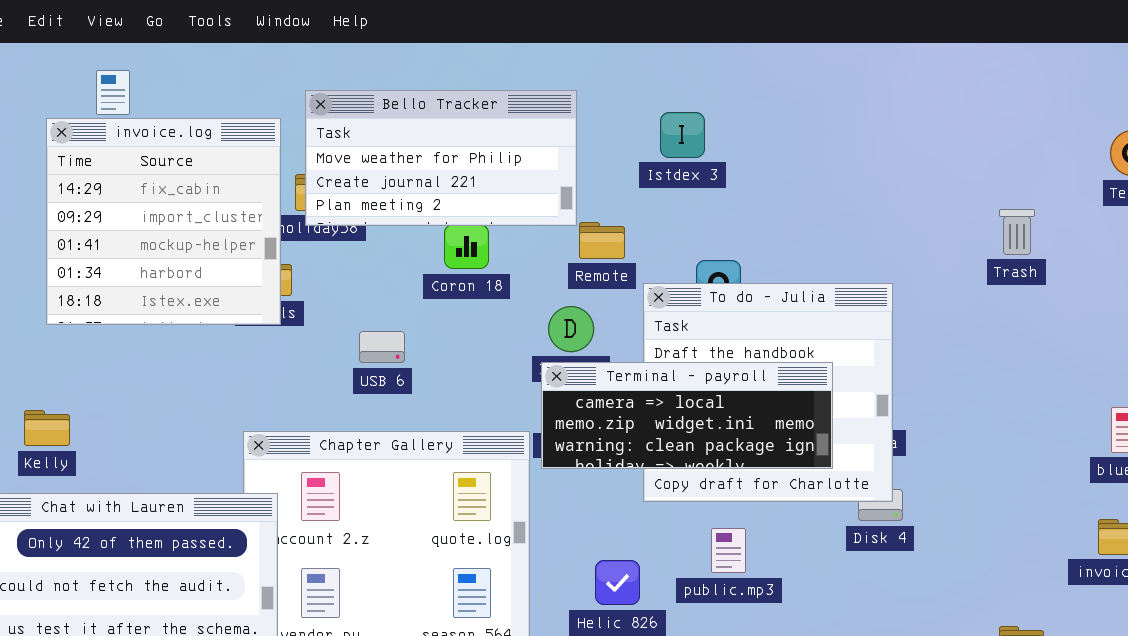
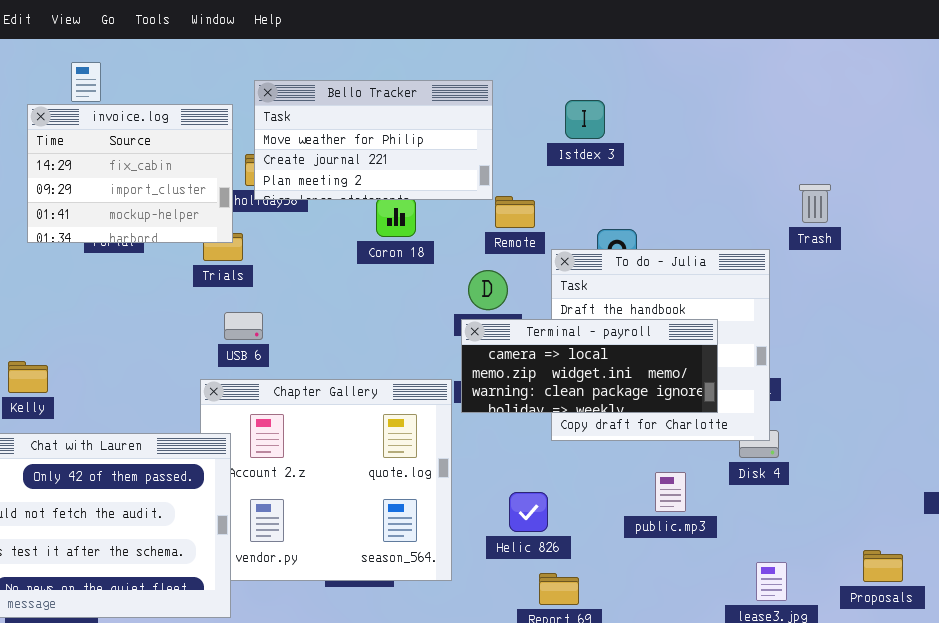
invoice.log: [46,118,281,325] -> [27,104,233,243], resized
Trash: [999,209,1035,255] -> [799,184,831,223], moved
USB 6: [359,331,405,363] -> [224,312,263,340], moved
public.mp3: [711,528,746,573] -> [655,472,686,512], moved

